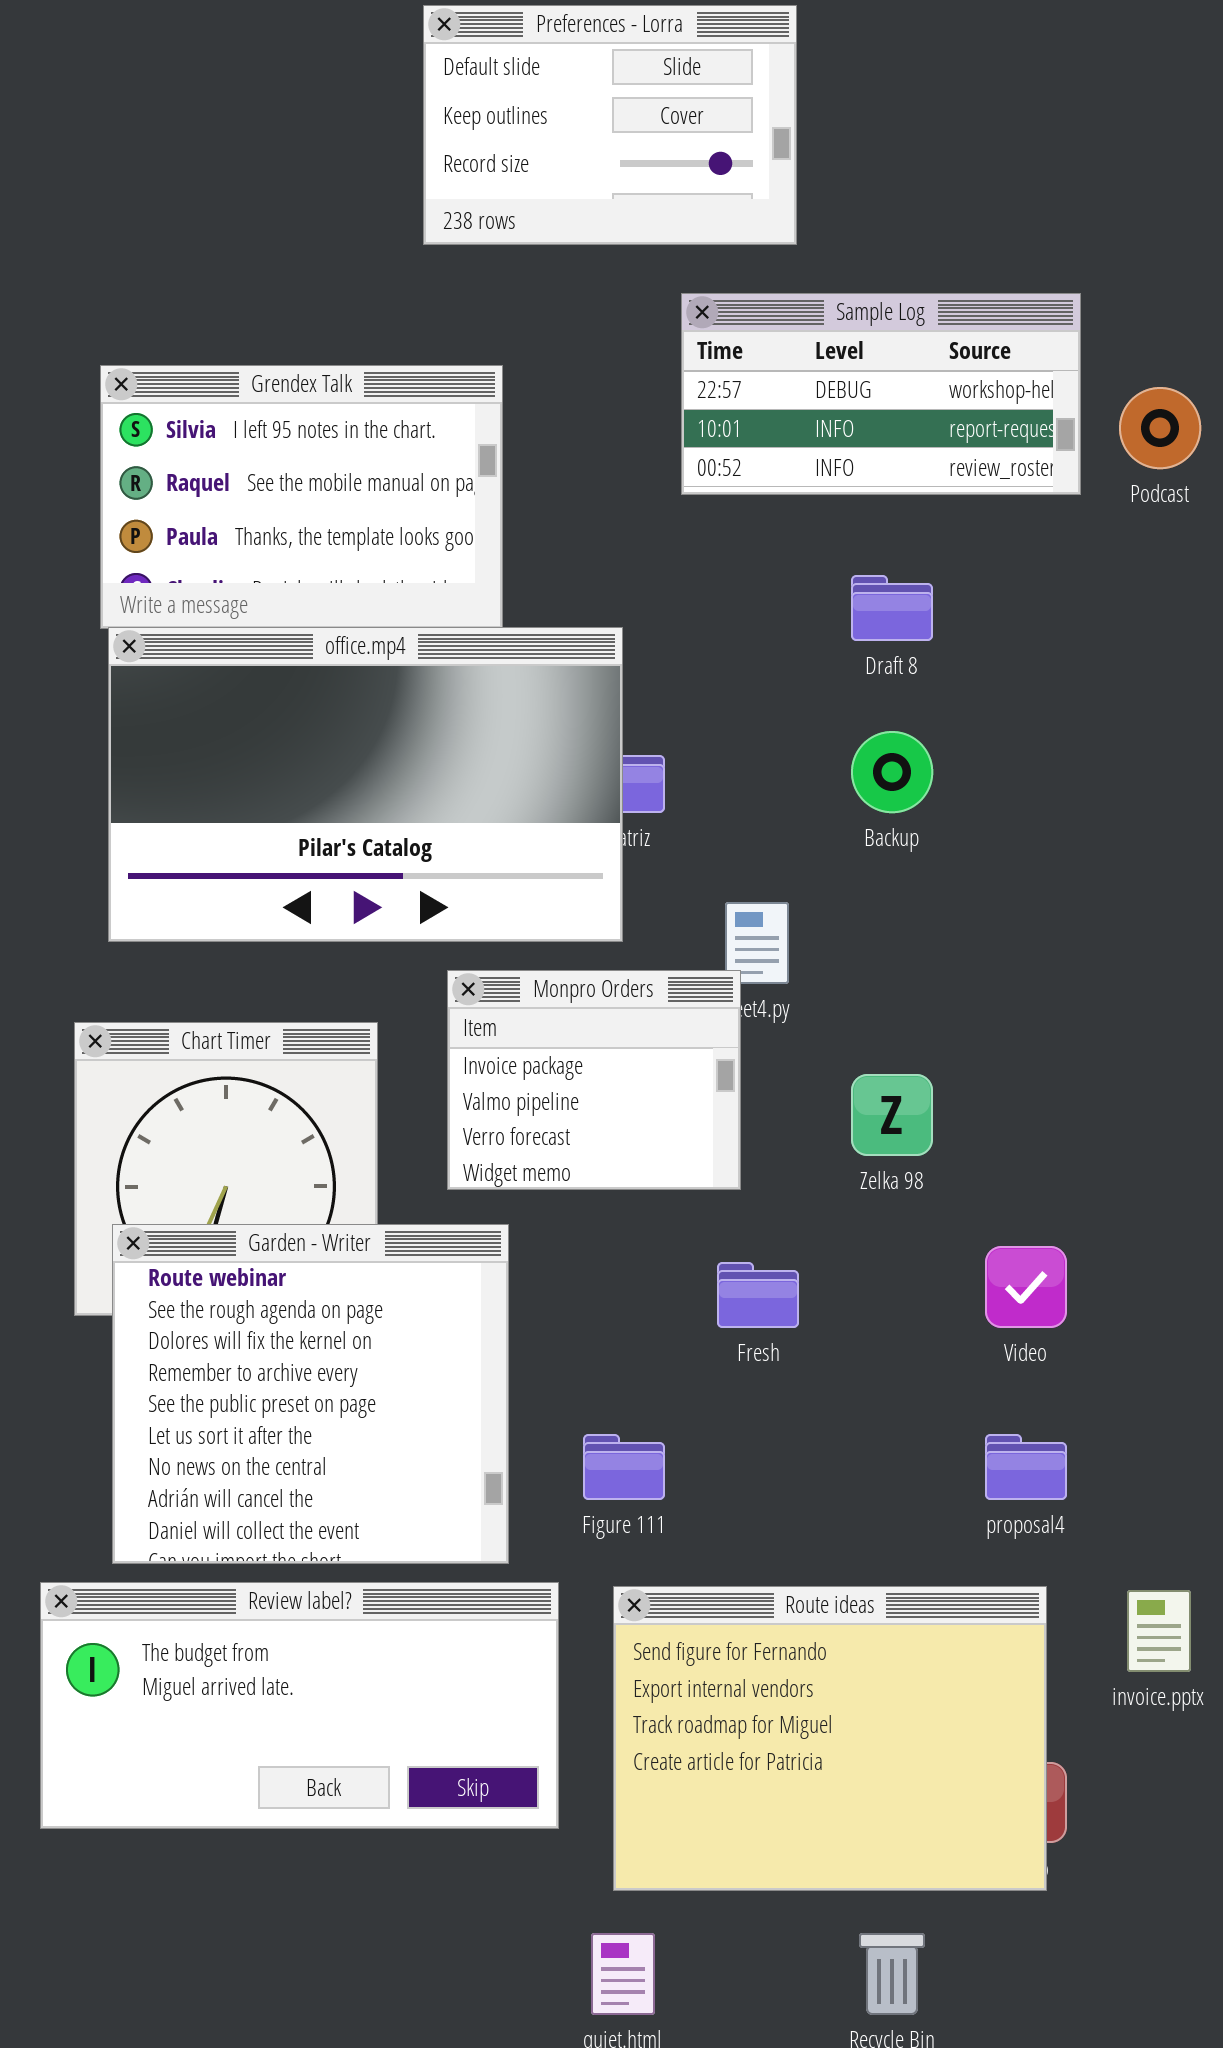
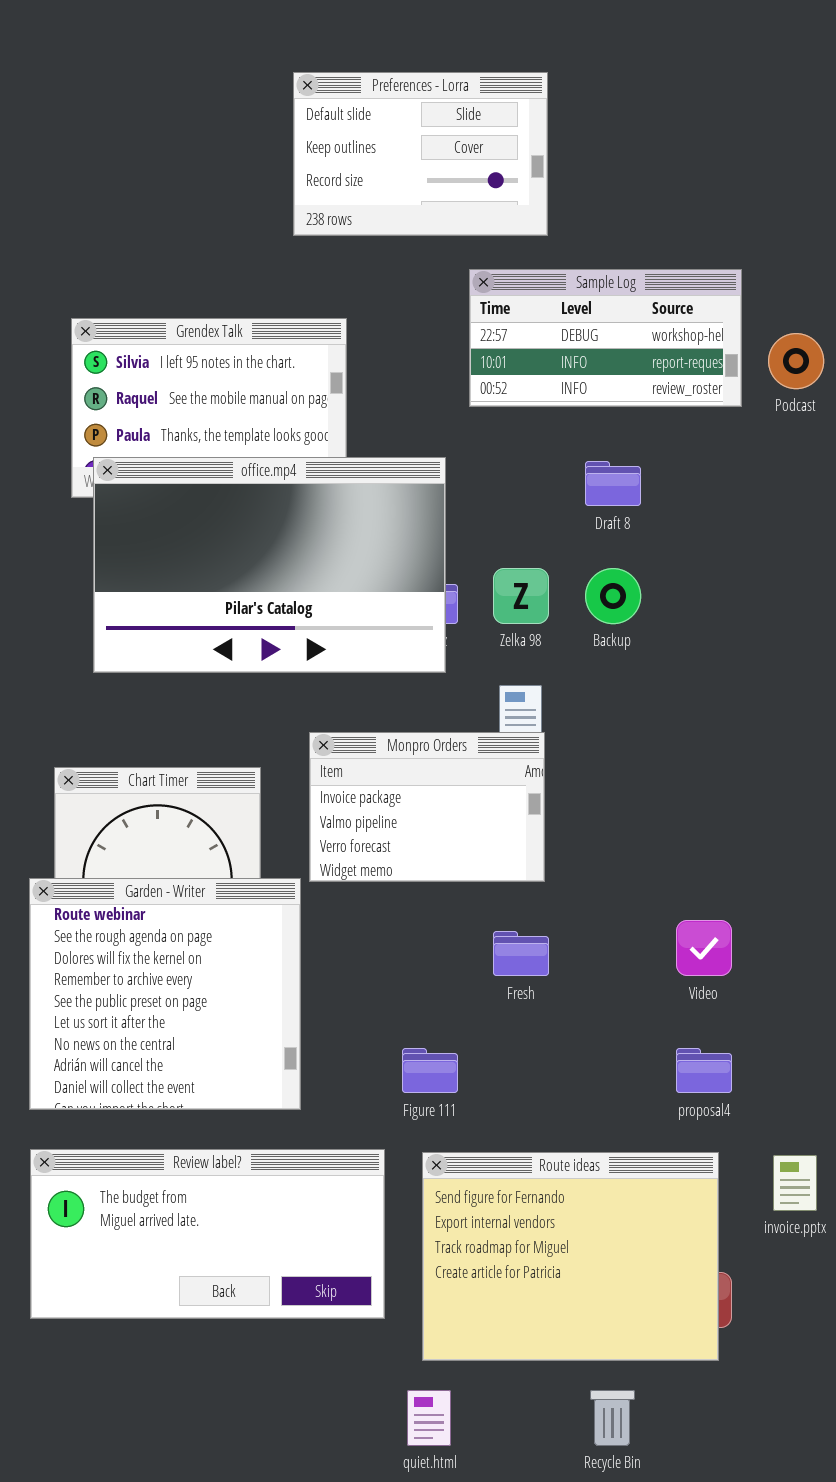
office.mp4: [108,627,623,942] -> [93,457,446,673], moved
Monpro Orders: [447,970,741,1190] -> [309,732,545,882], resized
Zelka 98: [851,1074,933,1156] -> [493,568,549,624], moved
Garden - Writer: [112,1224,509,1564] -> [29,878,301,1110], moved

